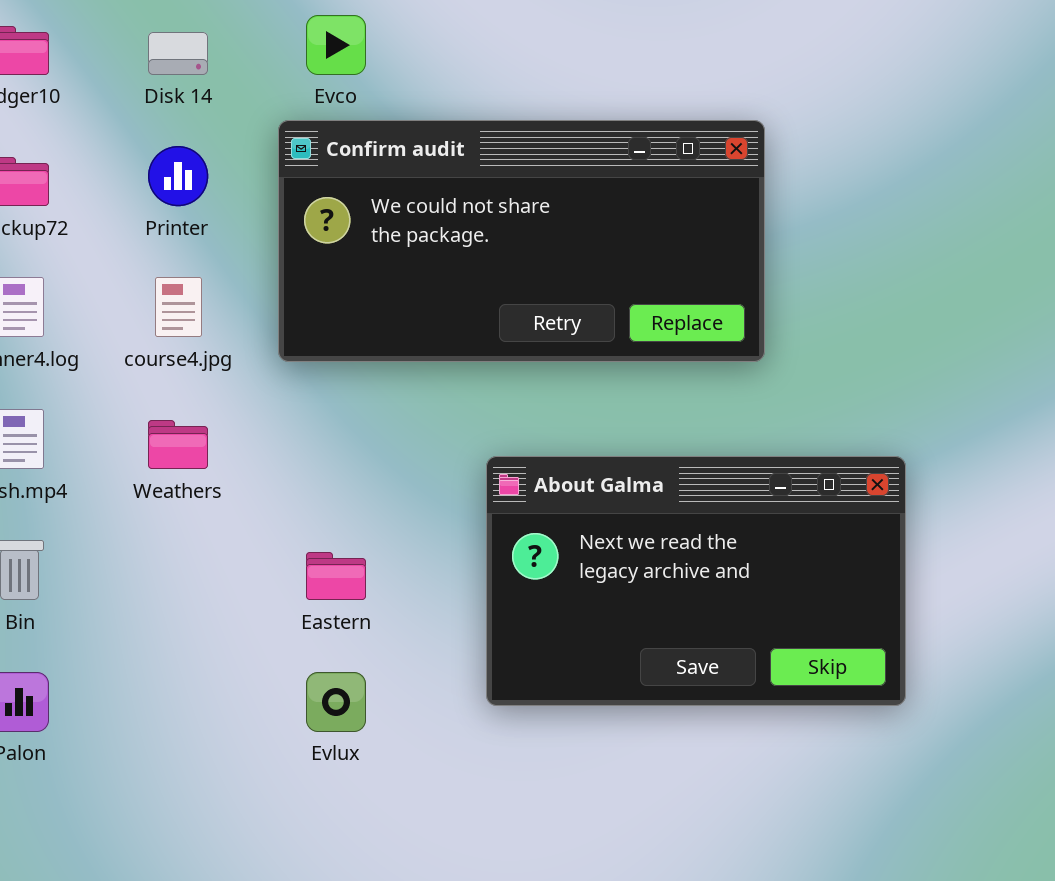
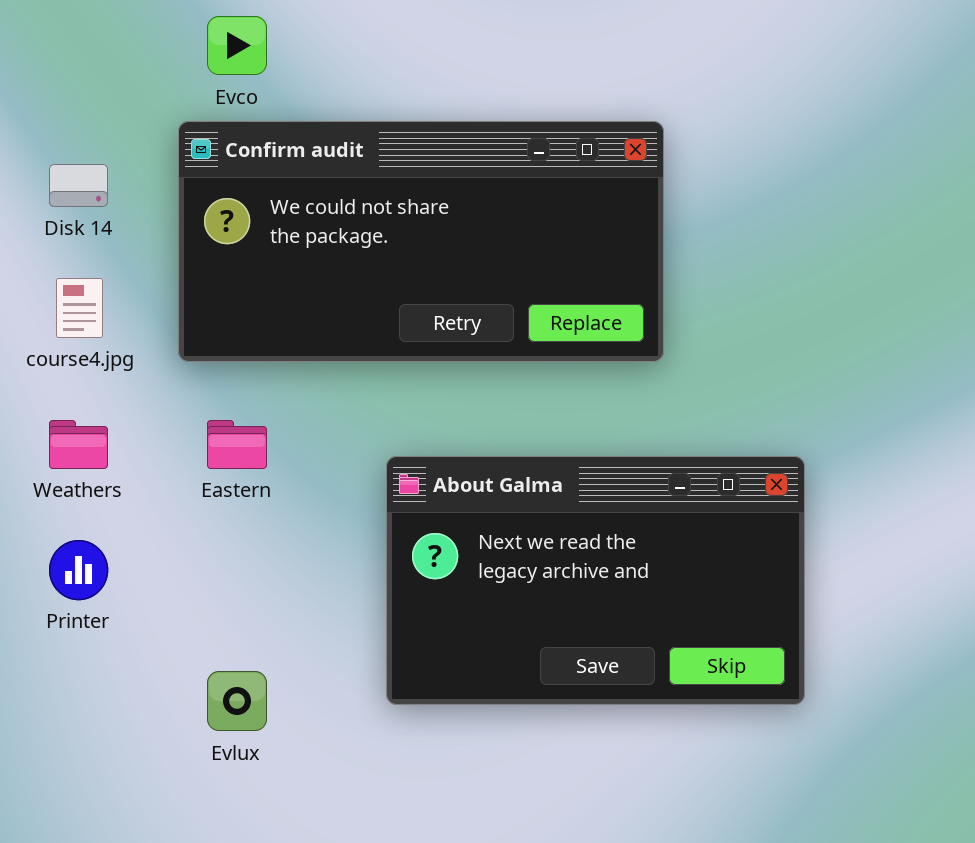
Disk 14: [148,32,208,75] -> [49,164,108,207], moved
Printer: [148,146,208,206] -> [49,540,108,600], moved
Eastern: [306,552,366,600] -> [207,420,267,469], moved

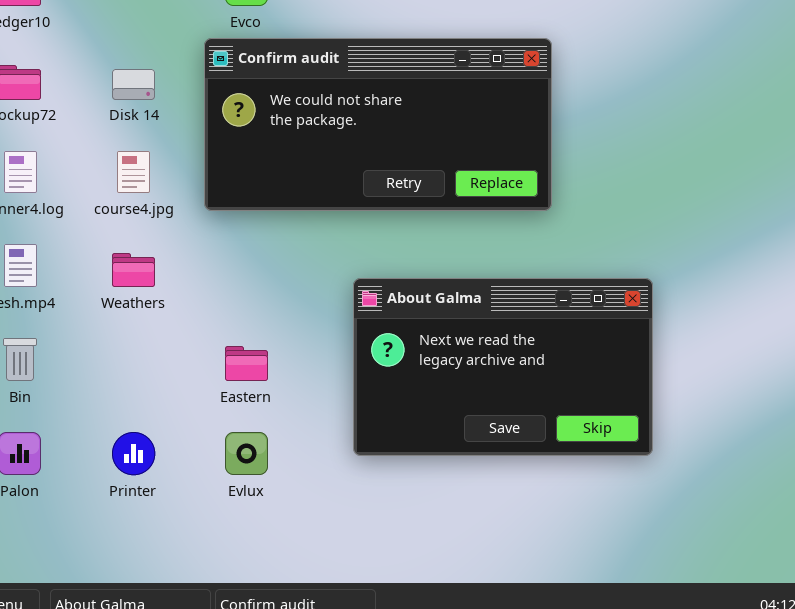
Eastern: [207,420,267,469] -> [225,346,268,381], moved
Printer: [49,540,108,600] -> [112,432,155,475], moved

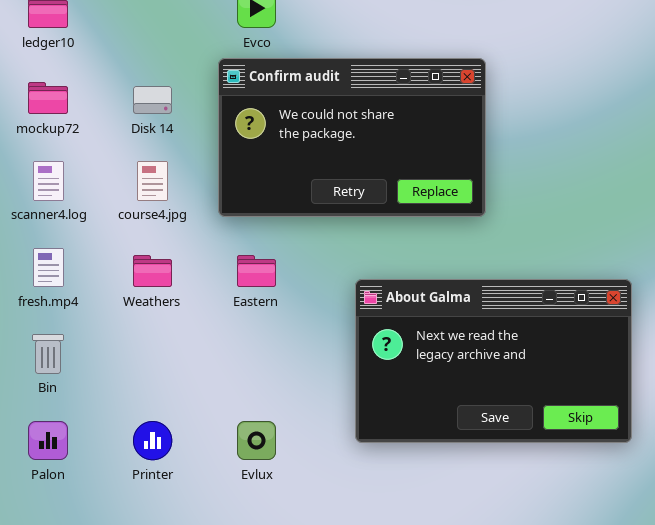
Confirm audit: [204,38,552,211] -> [218,58,486,217], resized
Eastern: [225,346,268,381] -> [237,255,276,287], moved

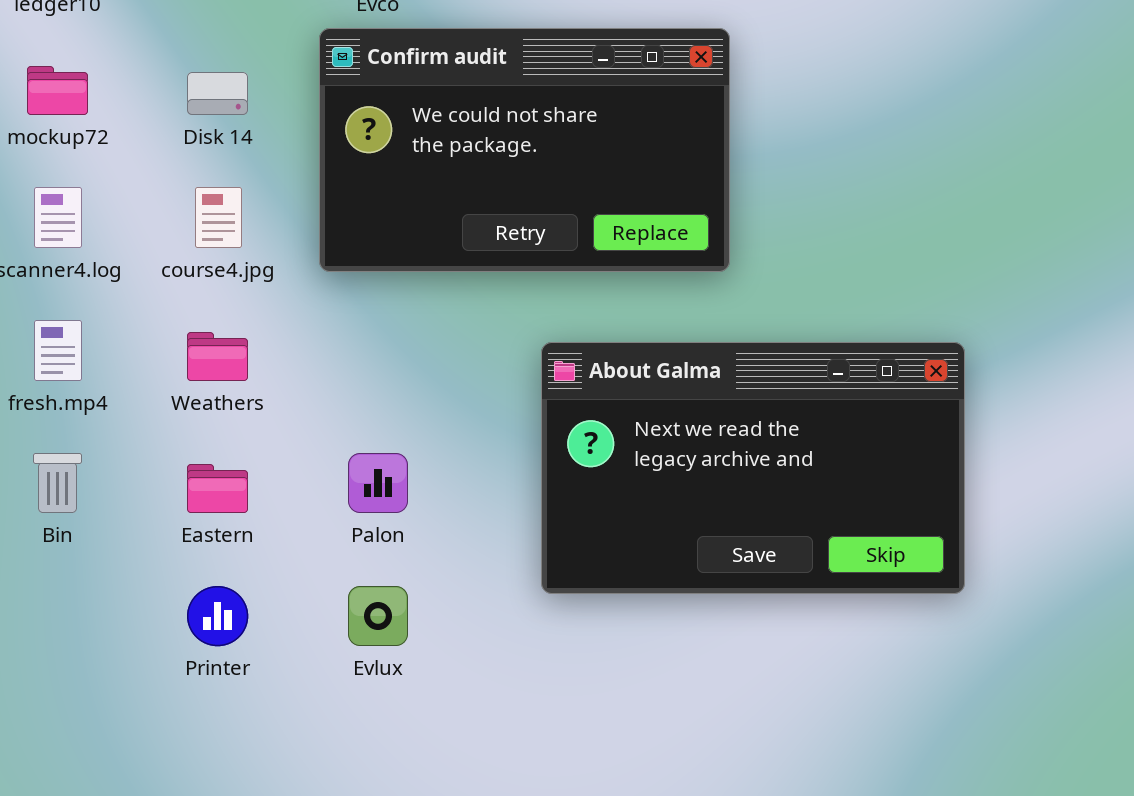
Eastern: [237,255,276,287] -> [187,464,248,513], moved
About Galma: [355,279,632,443] -> [541,342,965,594], moved
Palon: [28,421,68,460] -> [348,453,408,513], moved

